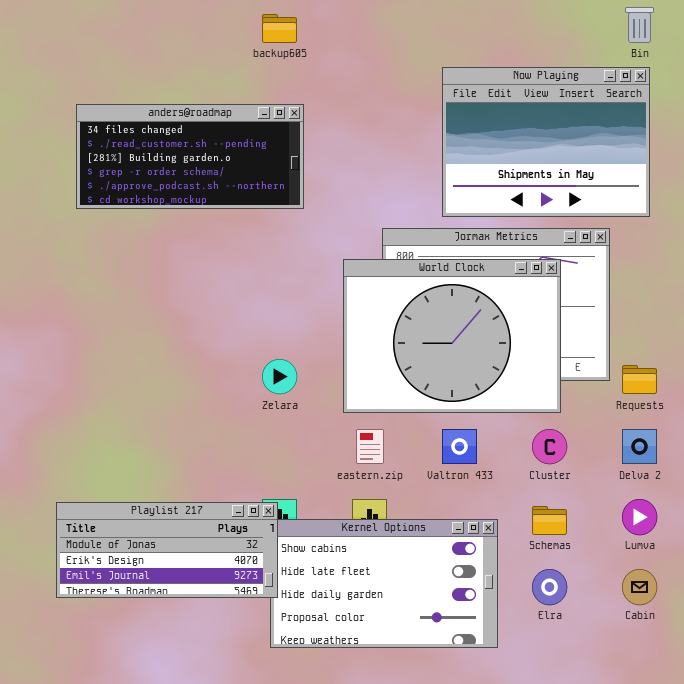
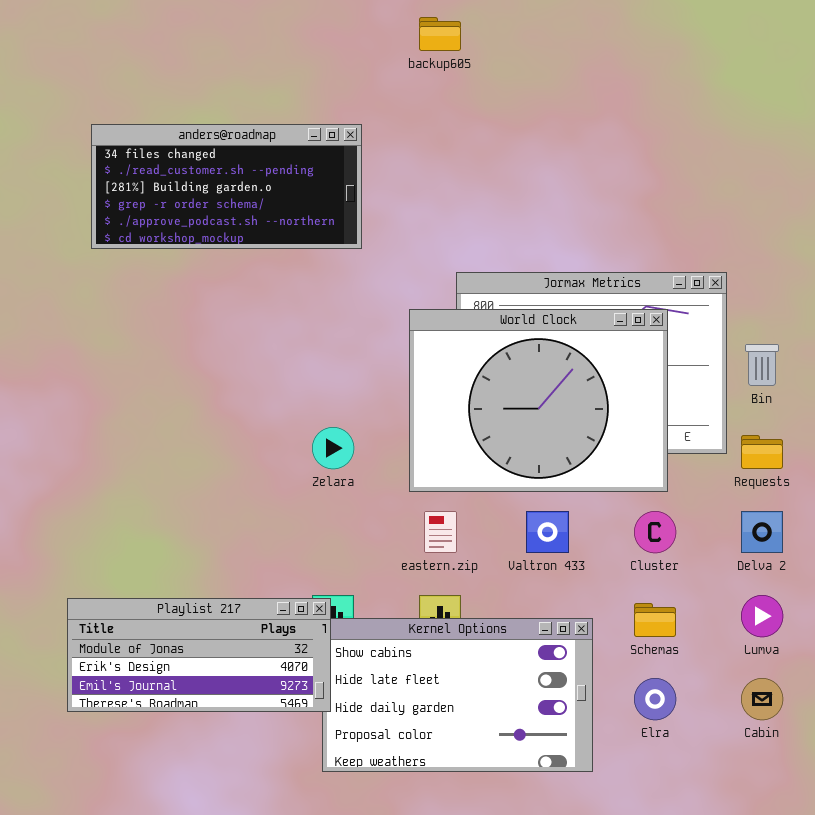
Bin: [625,7,654,43] -> [745,344,779,386], moved
backup605: [262,14,297,43] -> [419,17,461,51], moved
Now Playing: [442,67,650,217] -> none, closed

